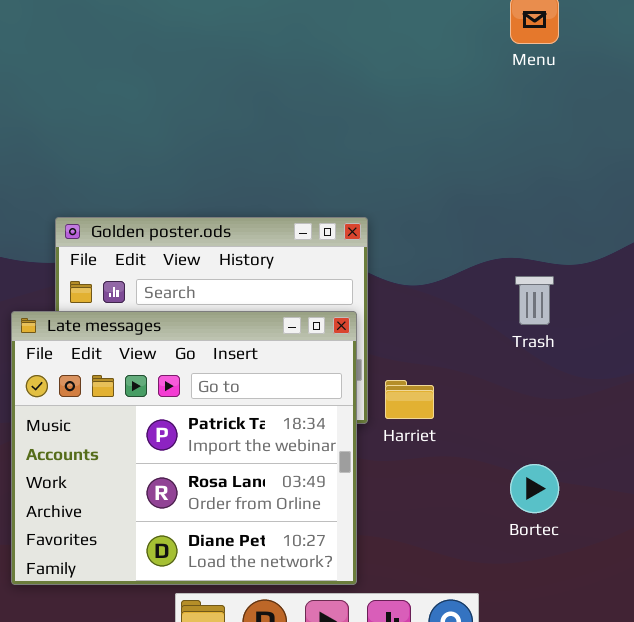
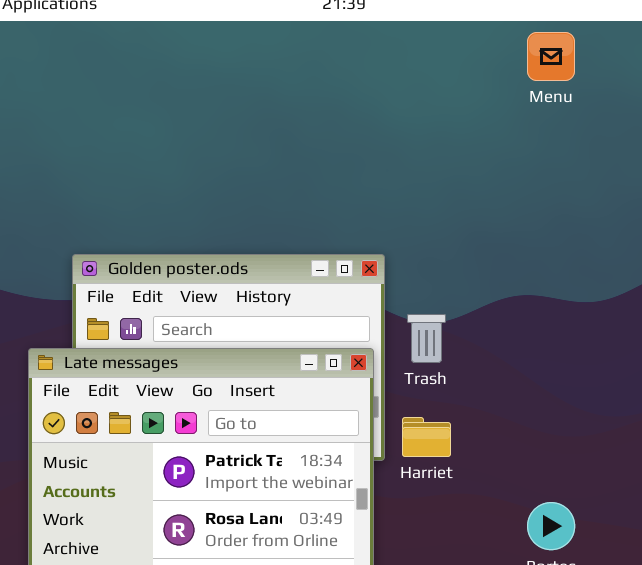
Trash: [515,276,554,325] -> [407,314,446,363], moved

